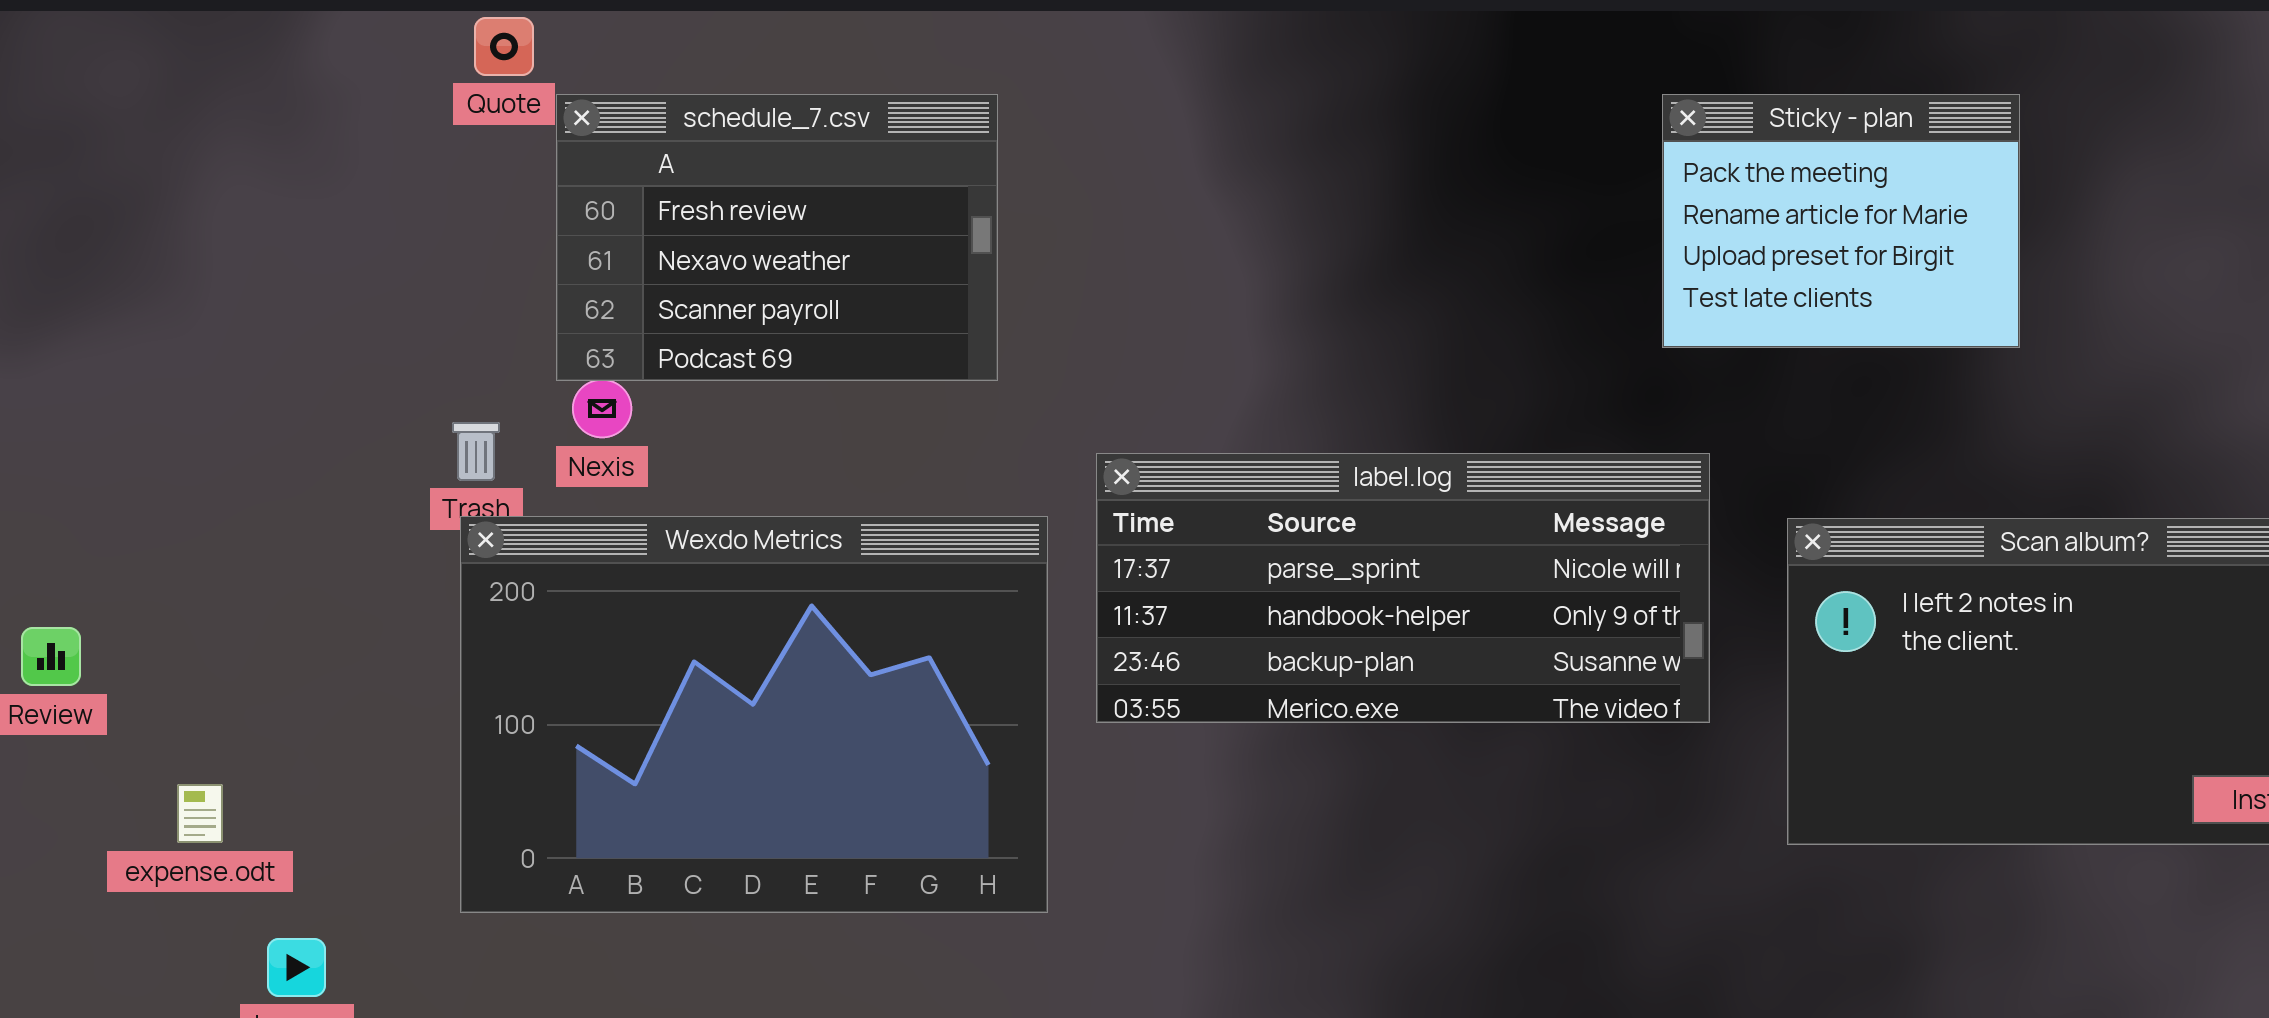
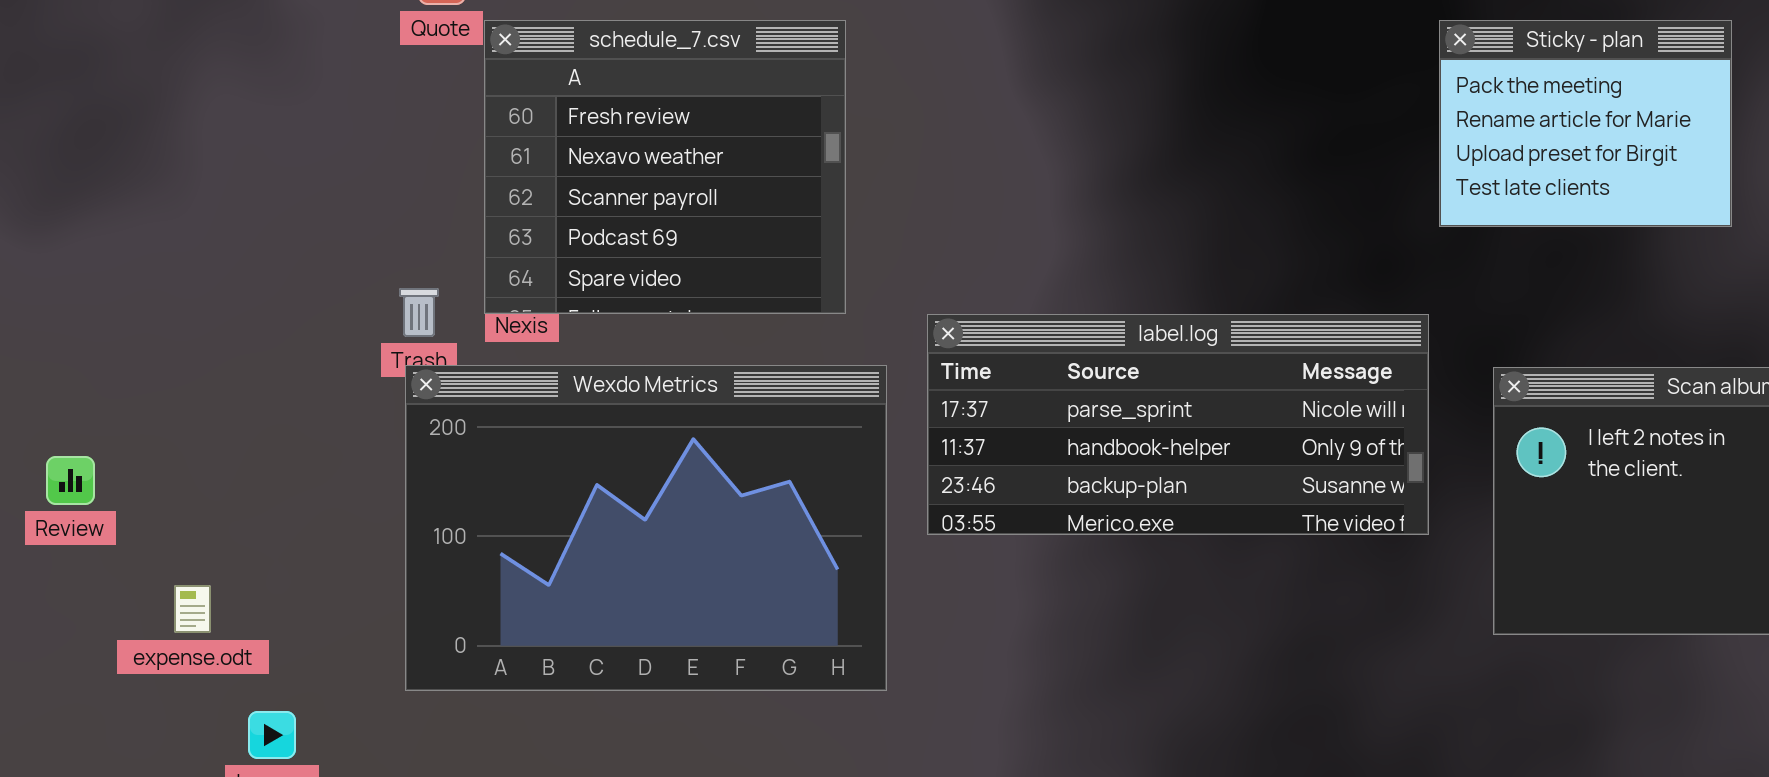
schedule_7.csv: [556,94,998,381] -> [484,20,846,314], resized
Sticky - plan: [1662,94,2020,348] -> [1439,20,1732,227], moved

